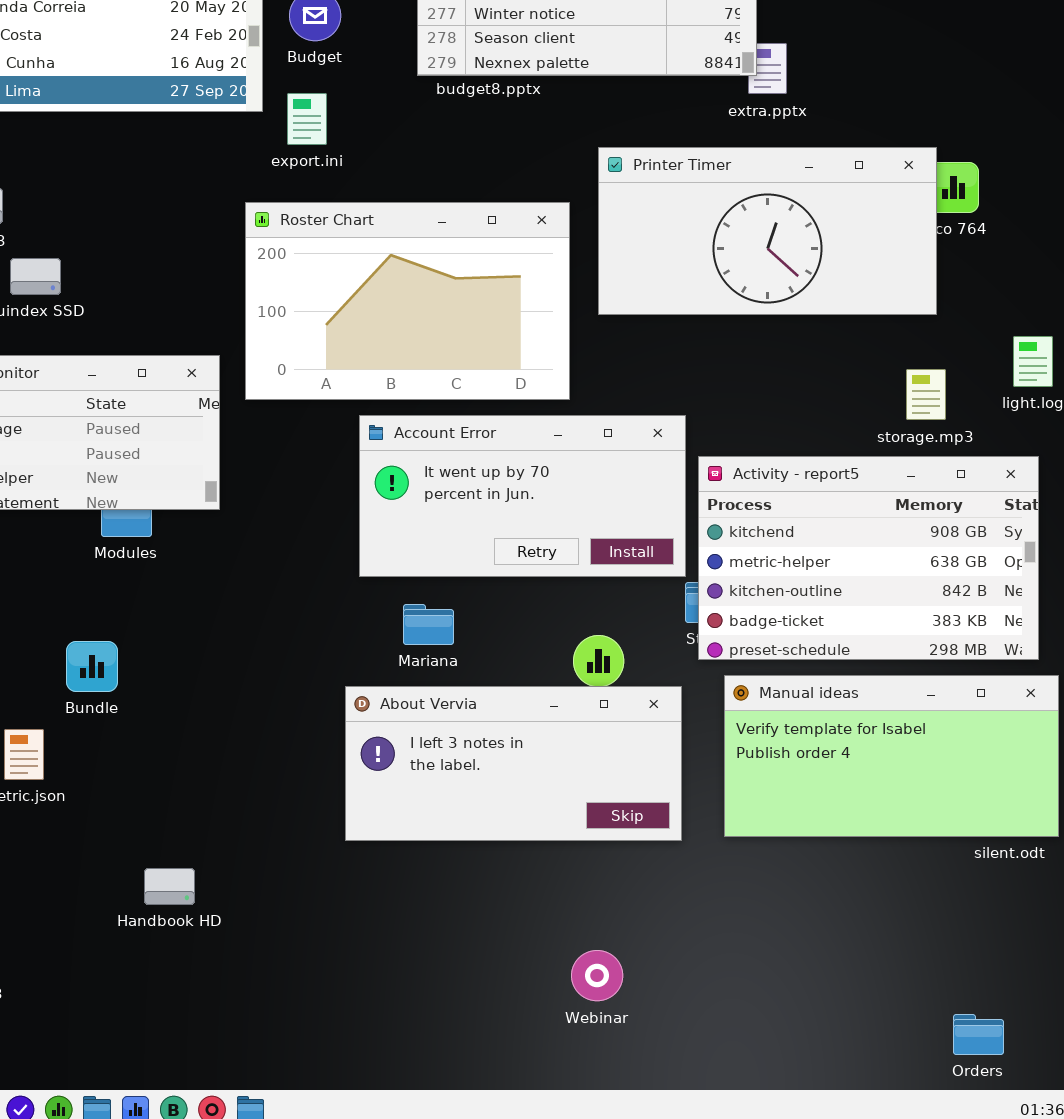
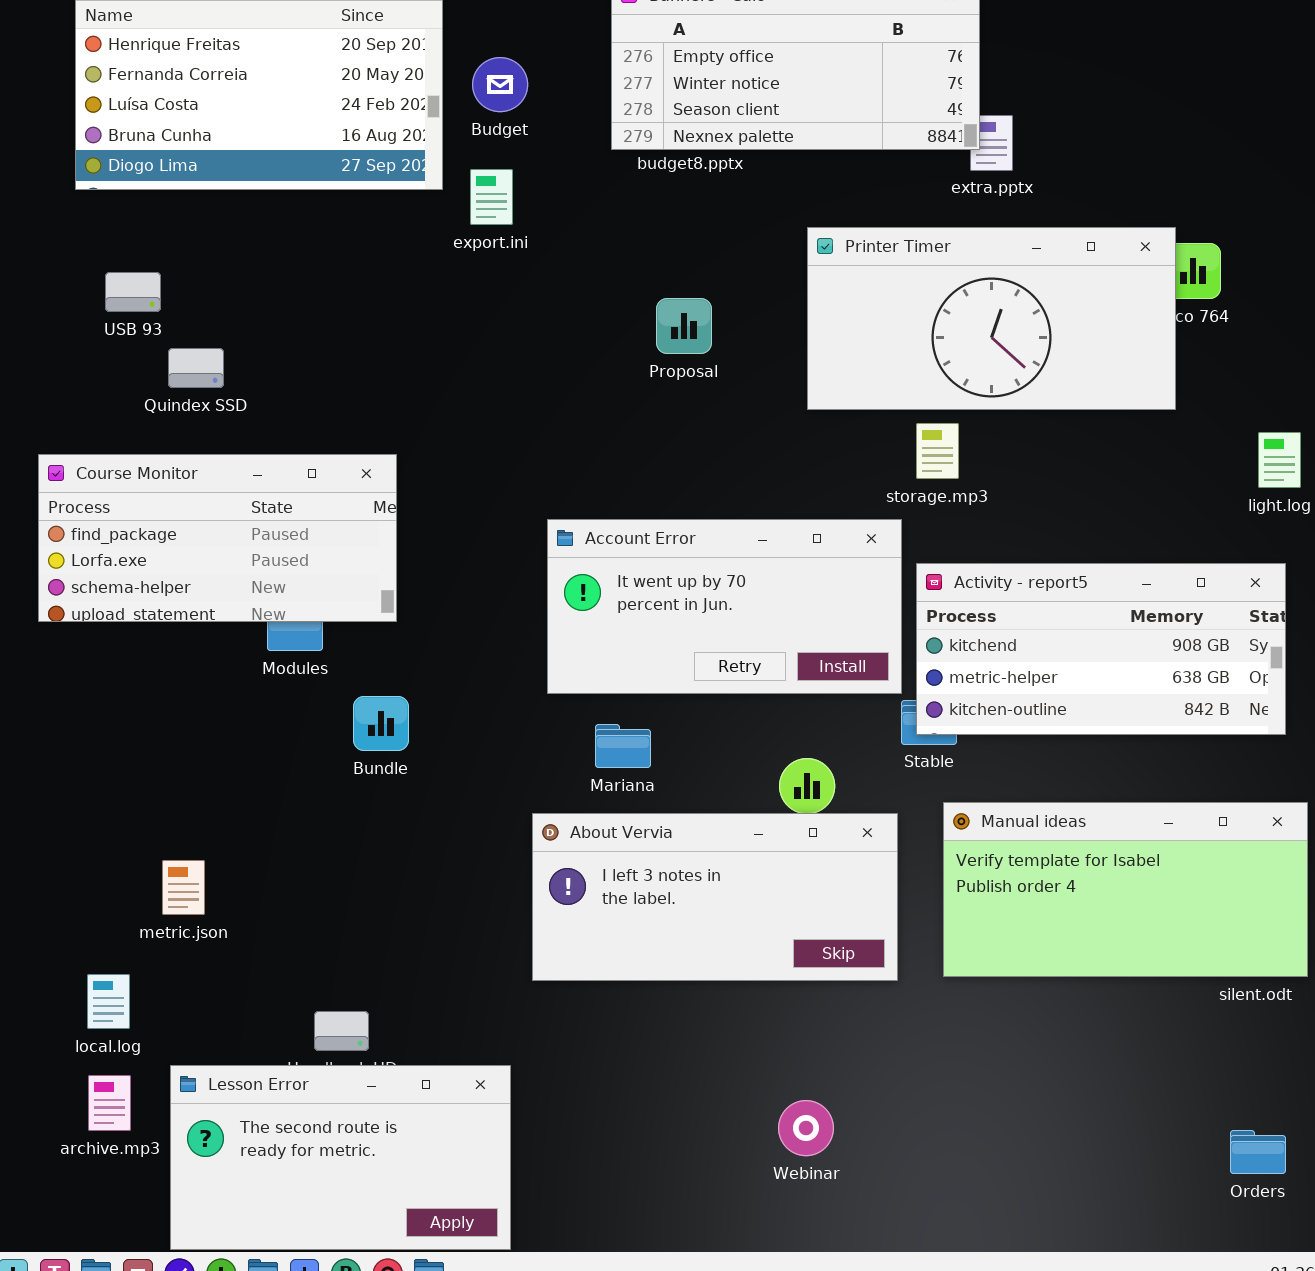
Roster Chart: [245,202,570,400] -> none, closed
storage.mp3: [906,369,946,420] -> [916,423,959,479], moved
Activity - report5: [698,456,1039,660] -> [916,563,1286,735], resized
Bundle: [66,641,118,692] -> [353,696,409,751], moved
Lesson Error: none -> [170,1065,511,1250], opened
Orders: [953,1014,1004,1055] -> [1230,1130,1286,1174], moved

